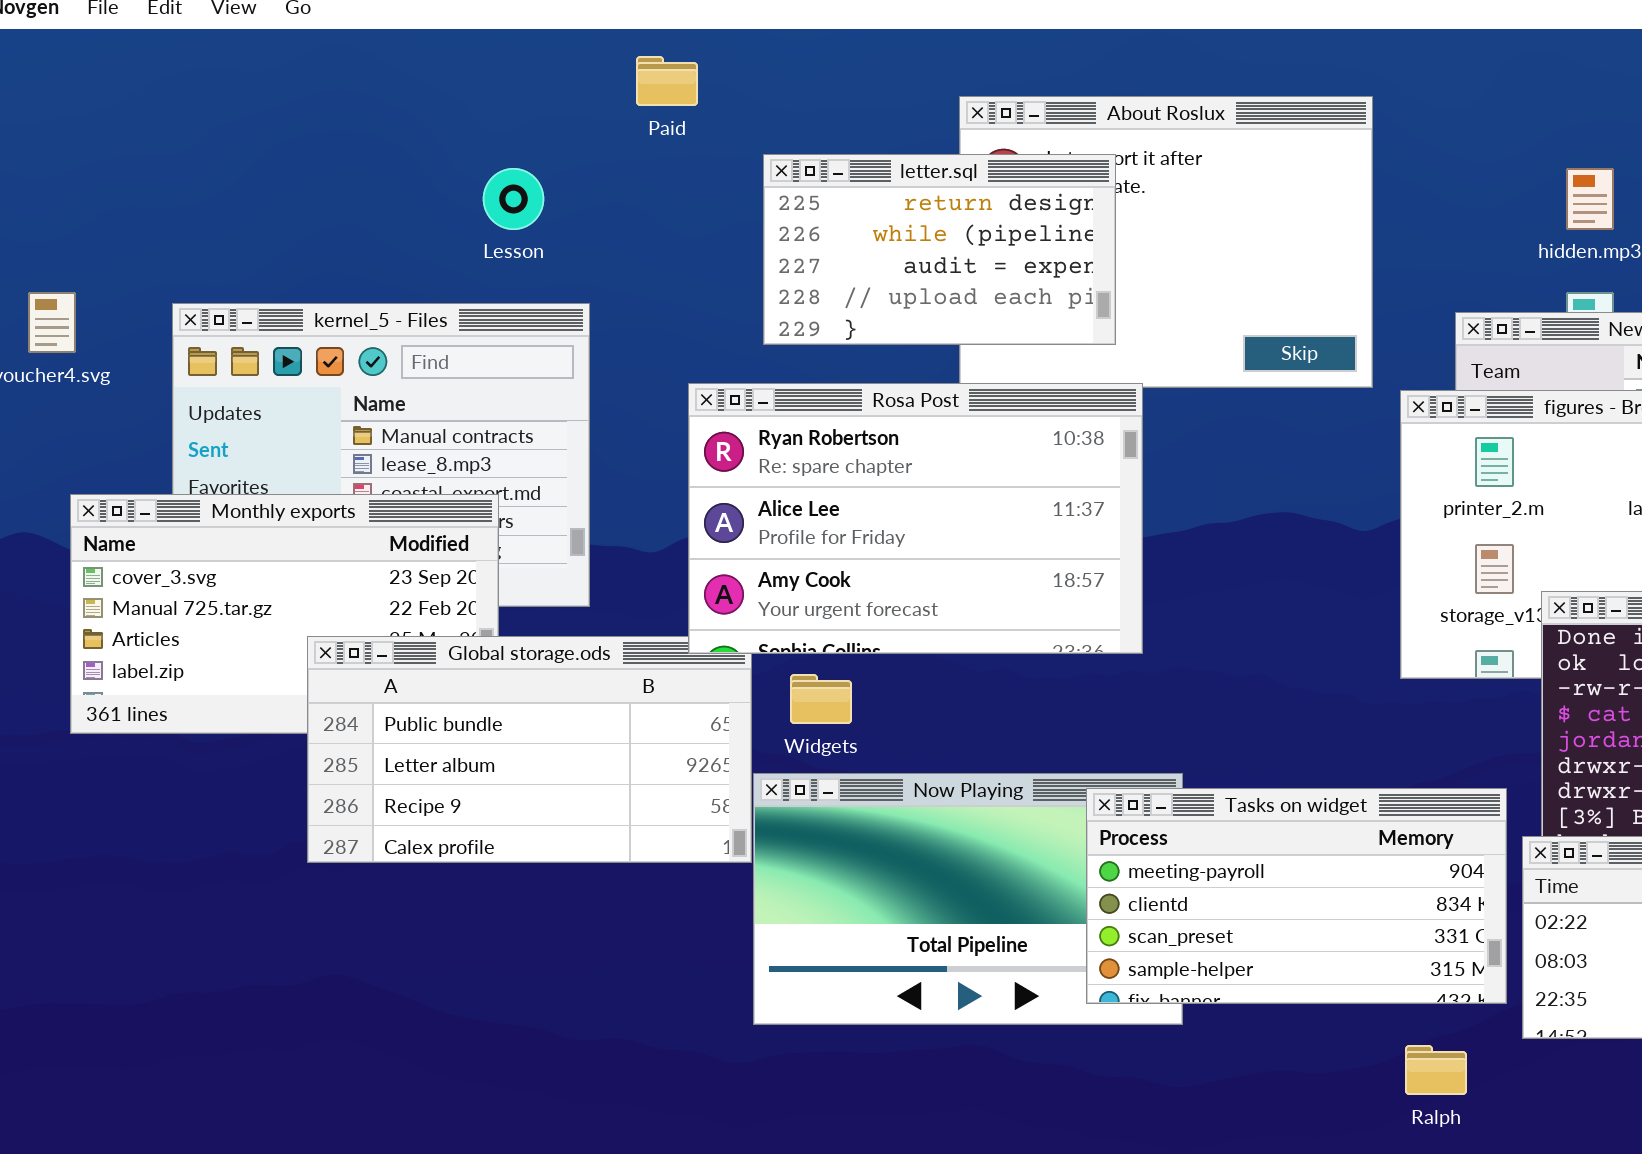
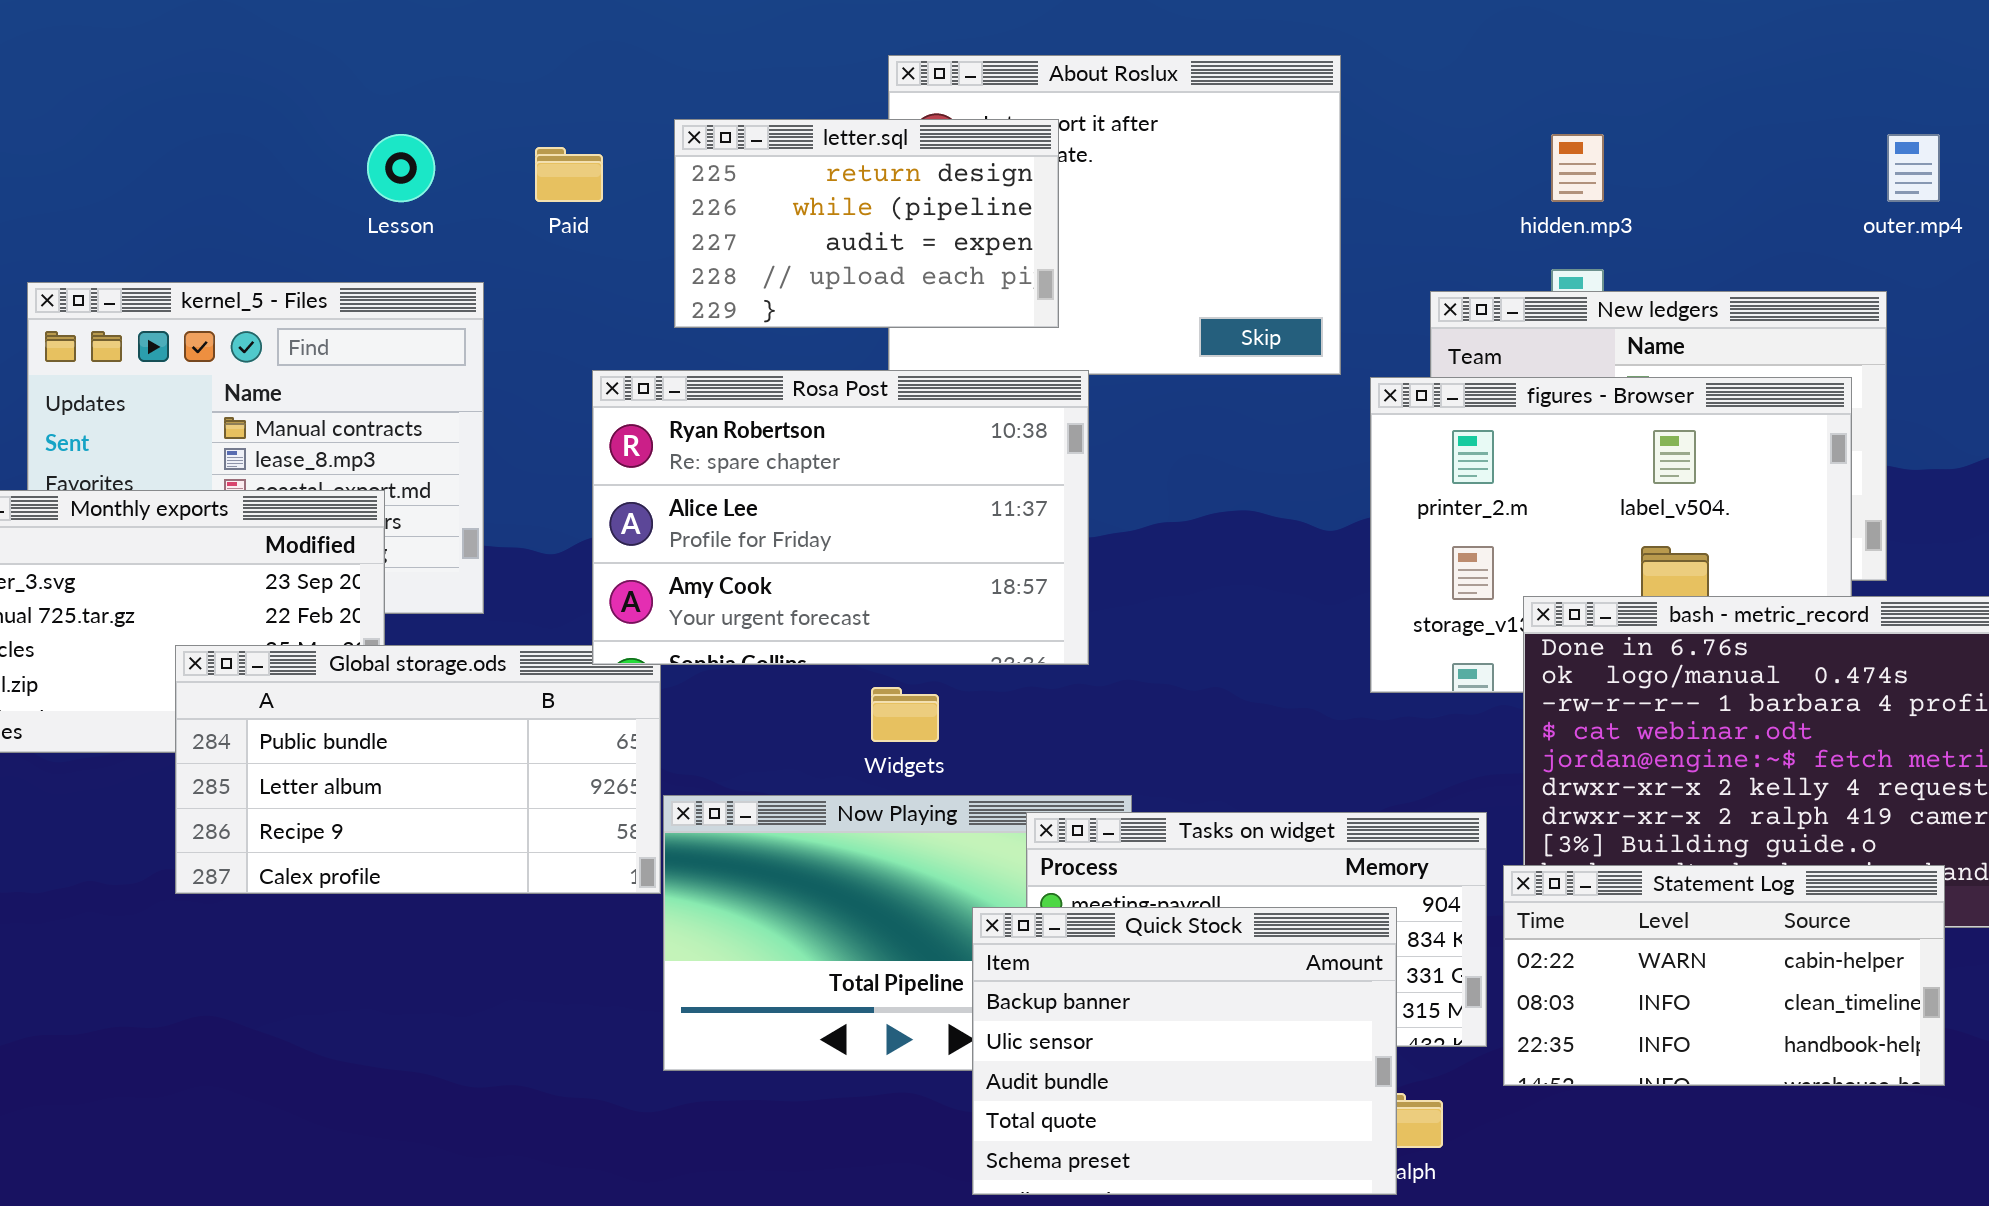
Paid: [636,56,698,106] -> [535,147,603,202], moved
Widgets: [790,674,852,724] -> [871,687,939,742], moved
Quick Stock: none -> [972,907,1397,1195], opened

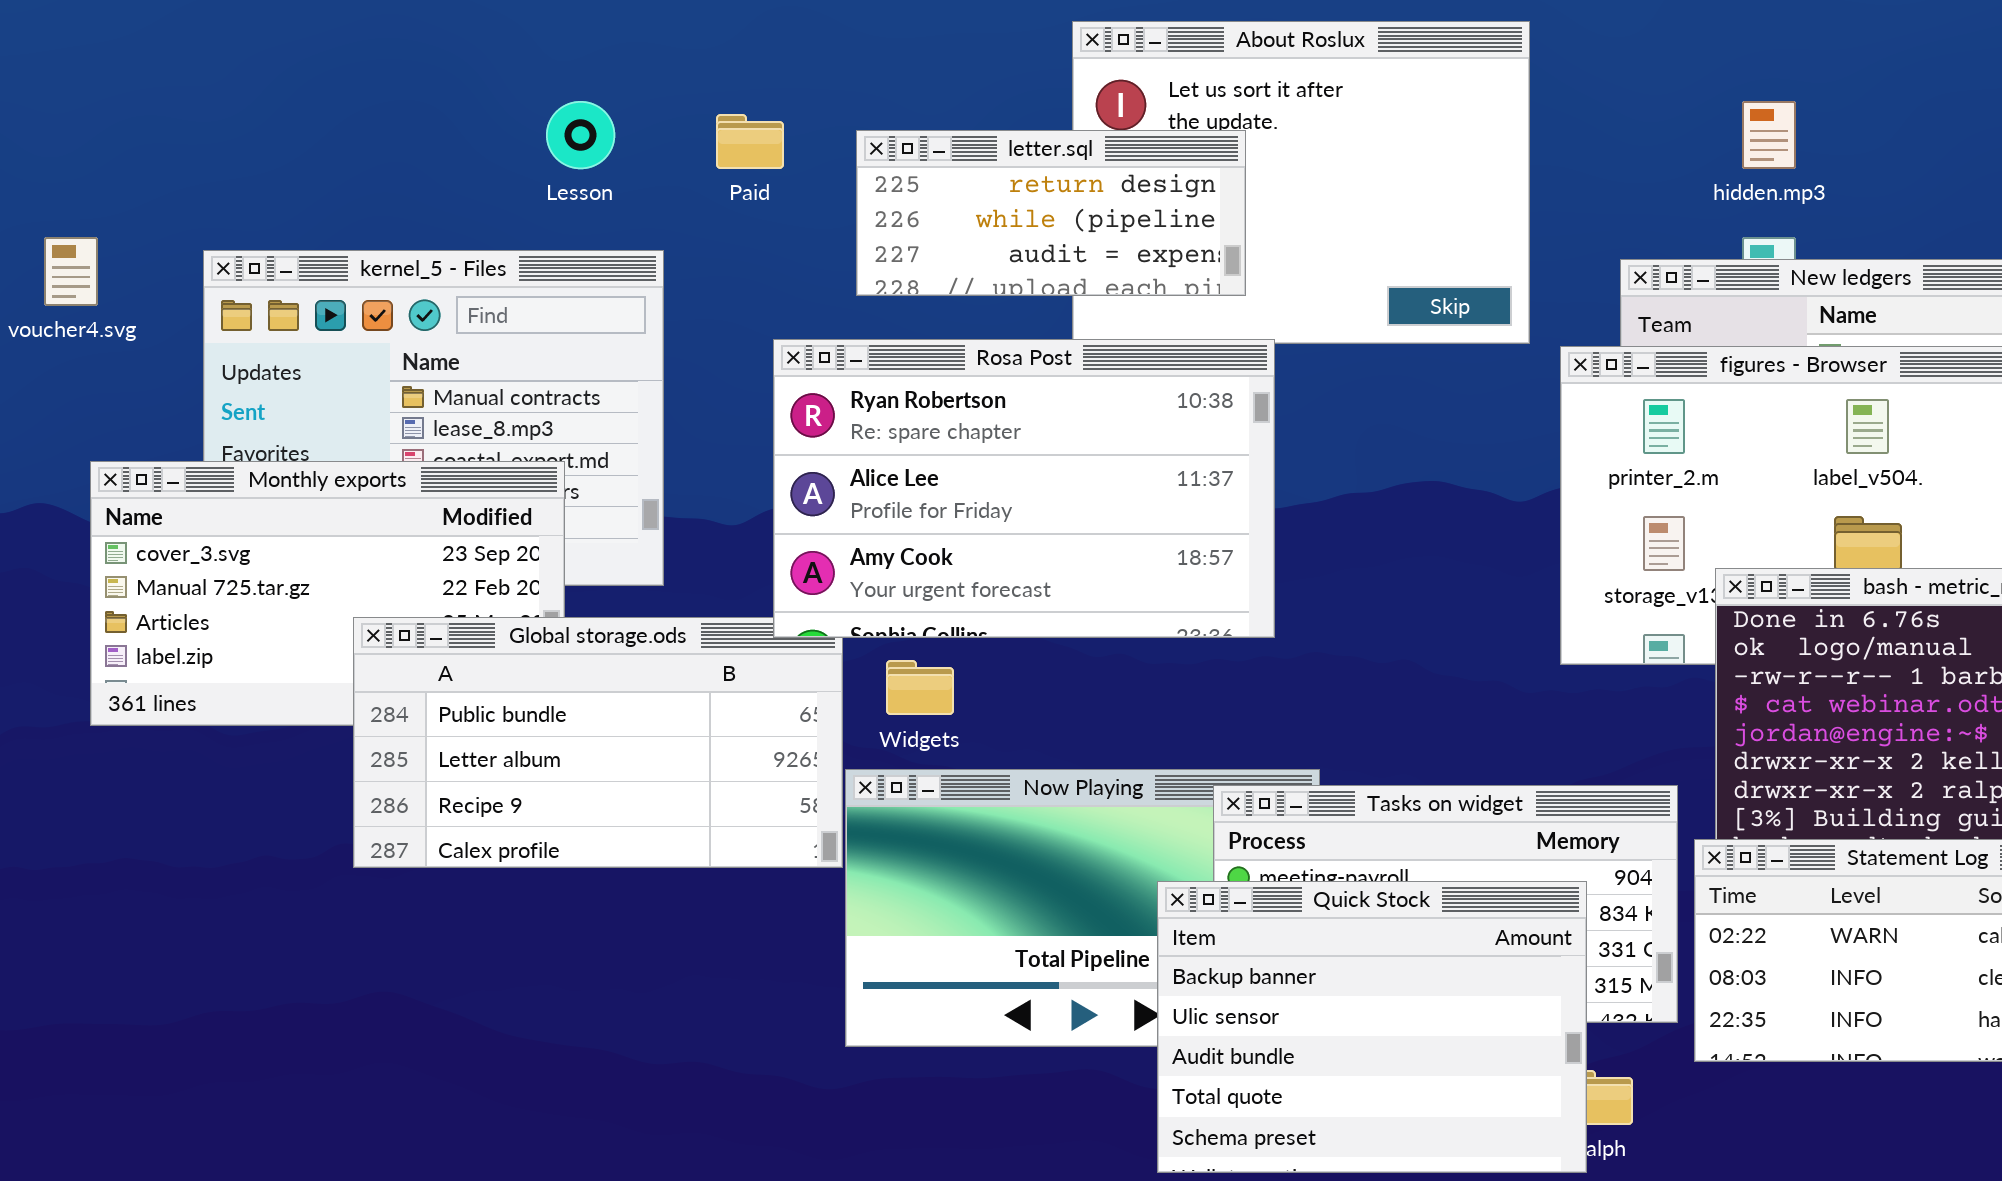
letter.sql: [674,119,1059,328] -> [856,130,1246,296], resized
Widgets: [871,687,939,742] -> [886,660,954,715], moved

